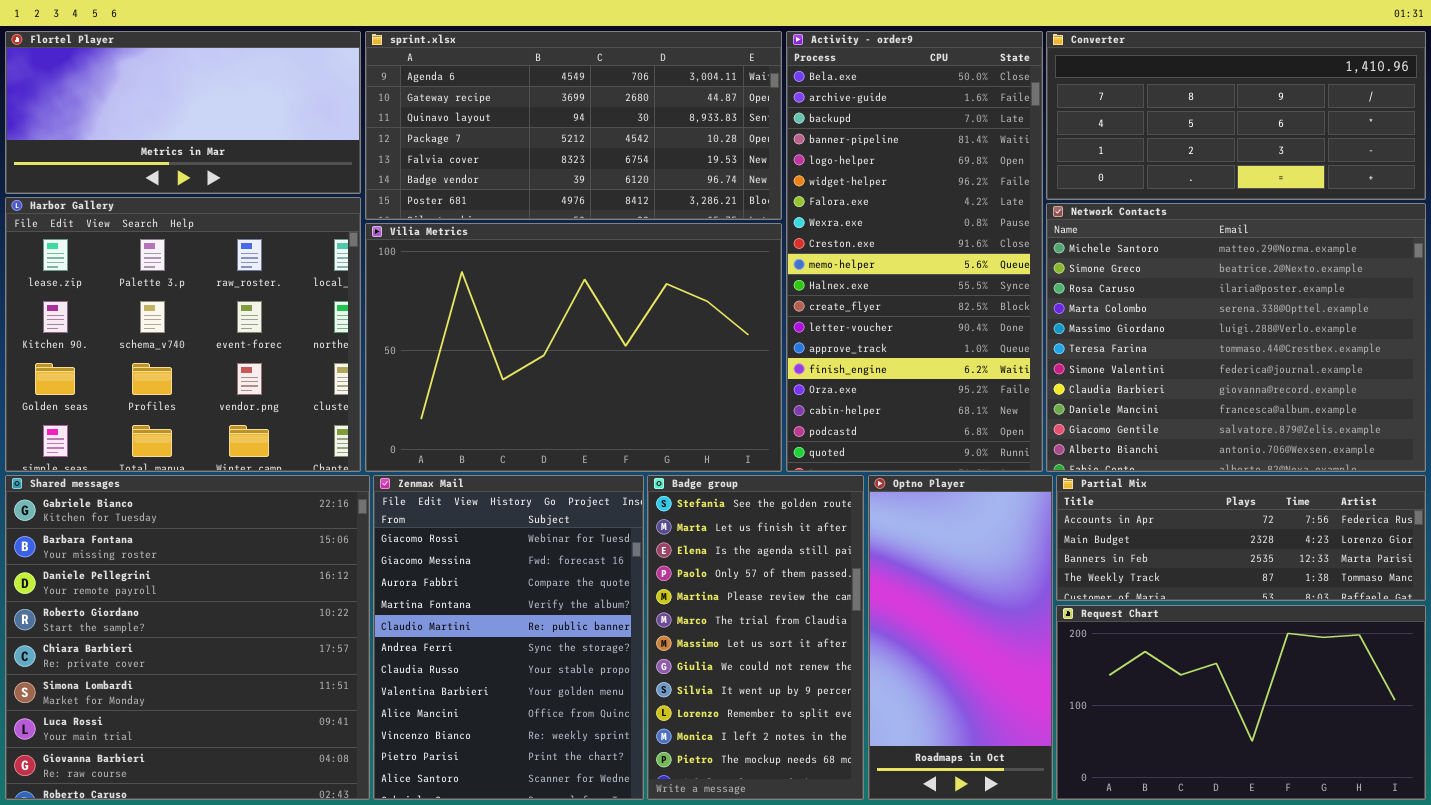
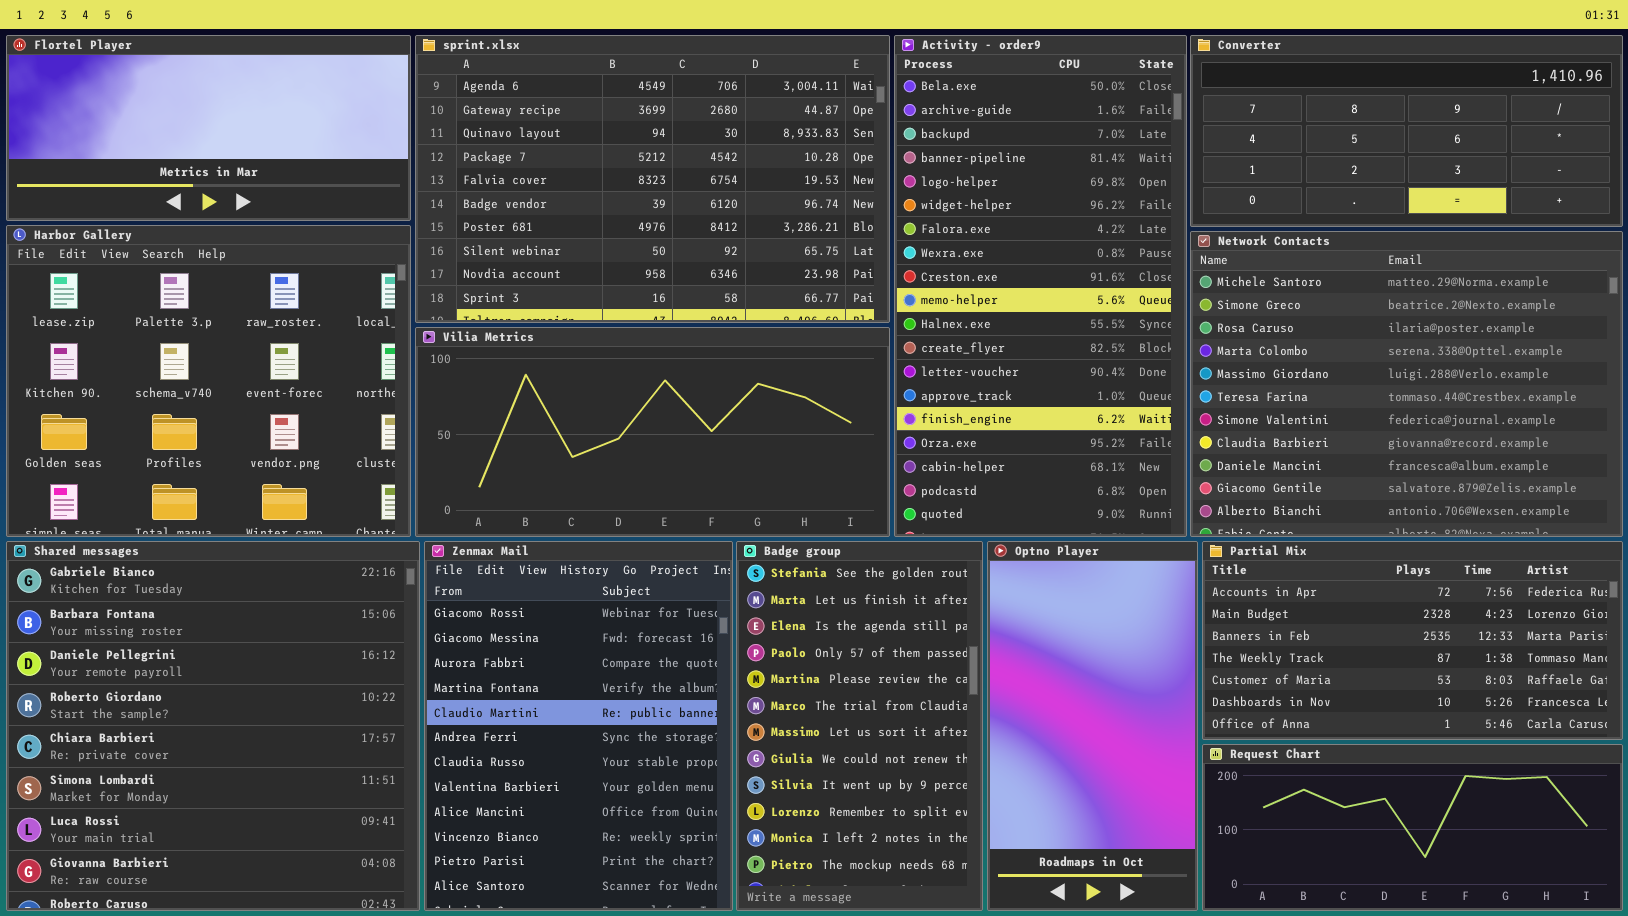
sprint.xlsx: [365,31,782,220] -> [415,35,890,323], resized
Vilia Metrics: [365,223,782,472] -> [415,327,890,537], resized
Partial Mix: [1056,475,1426,601] -> [1202,541,1623,740], resized
Request Chart: [1056,605,1426,800] -> [1202,744,1623,911], resized

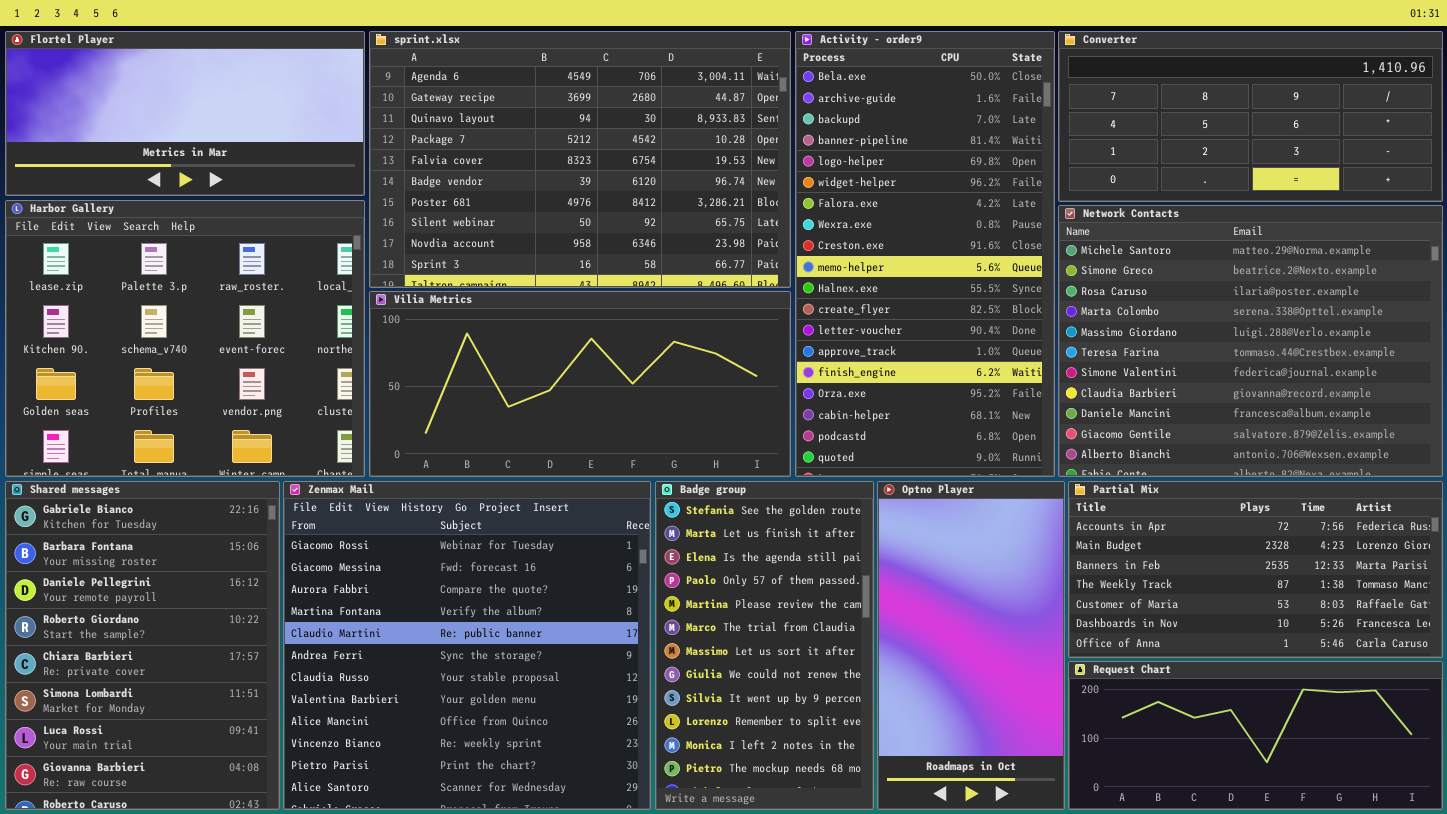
Shared messages: [6,541,420,911] -> [5,481,280,810], resized
Zenmax Mail: [424,541,733,911] -> [283,481,651,810], resized

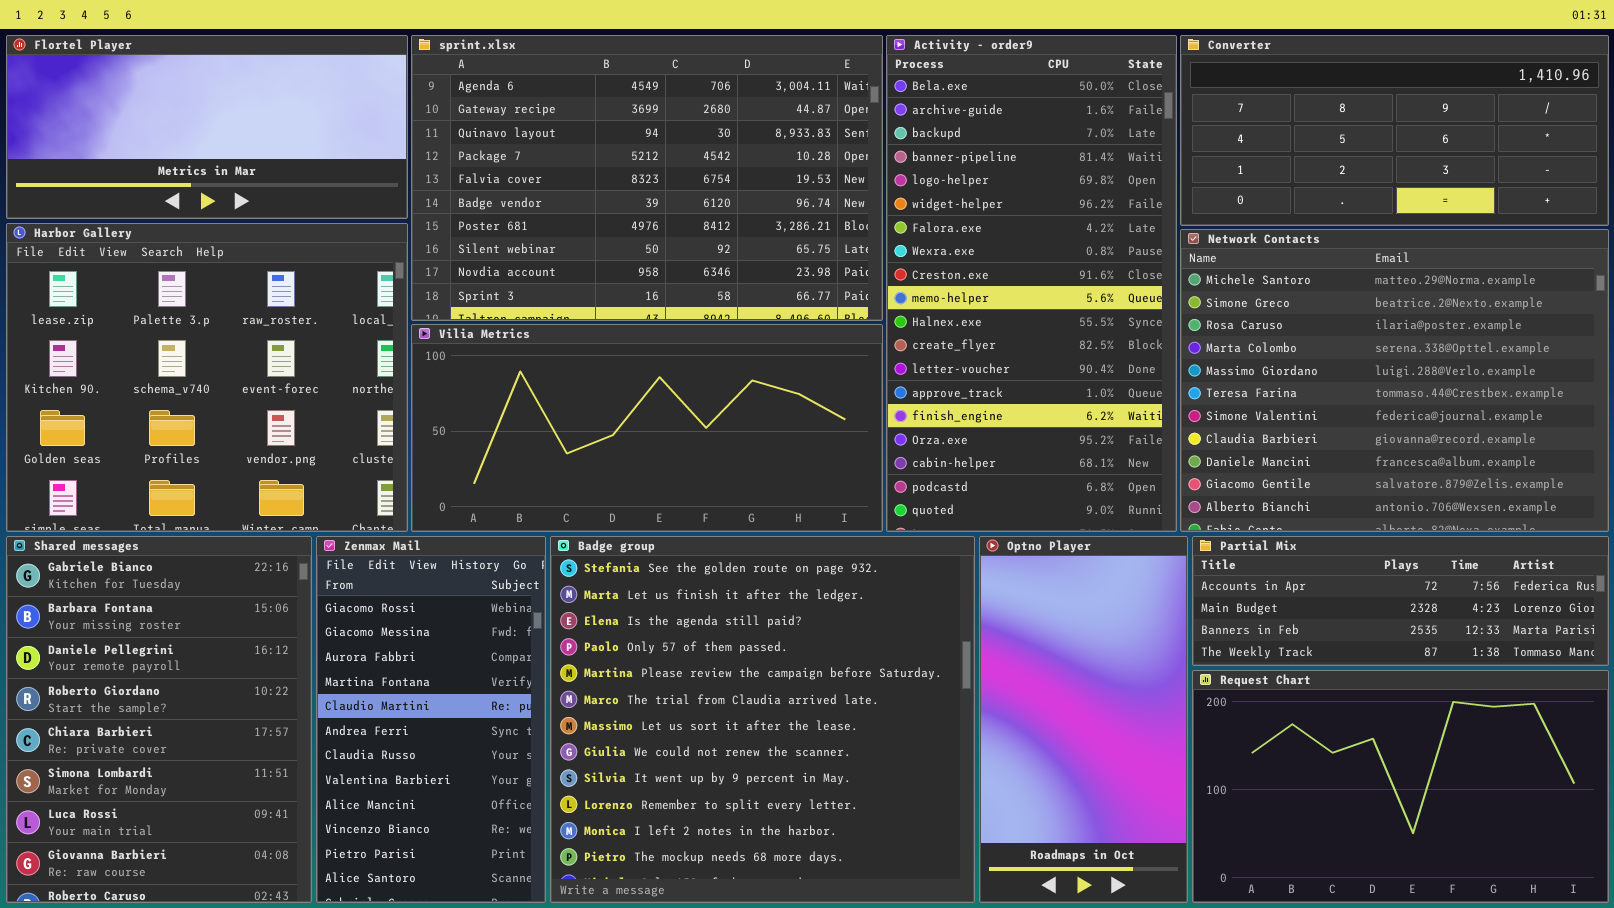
Zenmax Mail: [283,481,651,810] -> [316,536,546,903], resized
Badge group: [655,481,874,810] -> [550,536,975,903], resized
Partial Mix: [1068,481,1443,658] -> [1192,536,1609,666], resized
Request Chart: [1068,661,1443,810] -> [1192,670,1609,903], resized

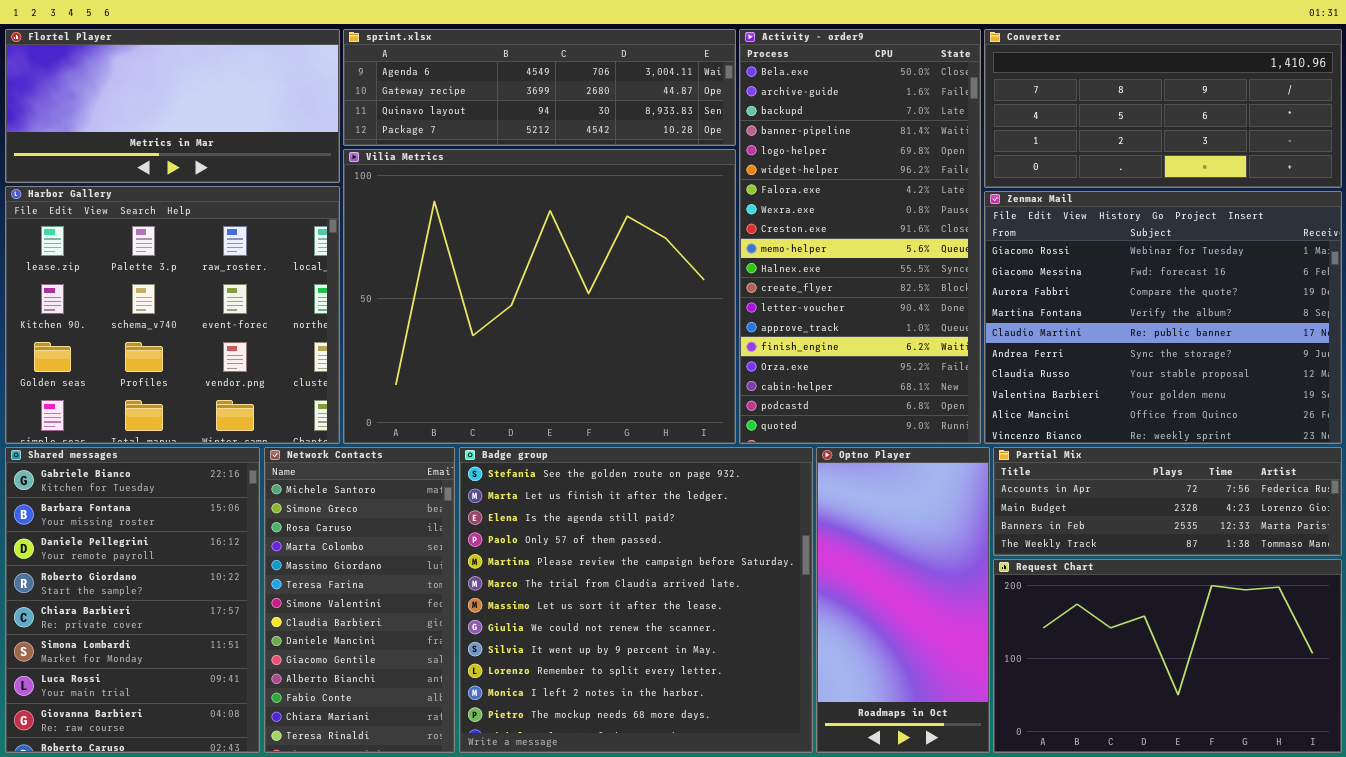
sprint.xlsx: [411,35,883,321] -> [343,29,736,146], resized
Network Contacts: [1180,229,1609,532] -> [264,447,455,753], moved, resized
Vilia Metrics: [411,324,883,532] -> [343,149,736,444], resized
Zenmax Mail: [316,536,546,903] -> [984,191,1342,444], moved, resized

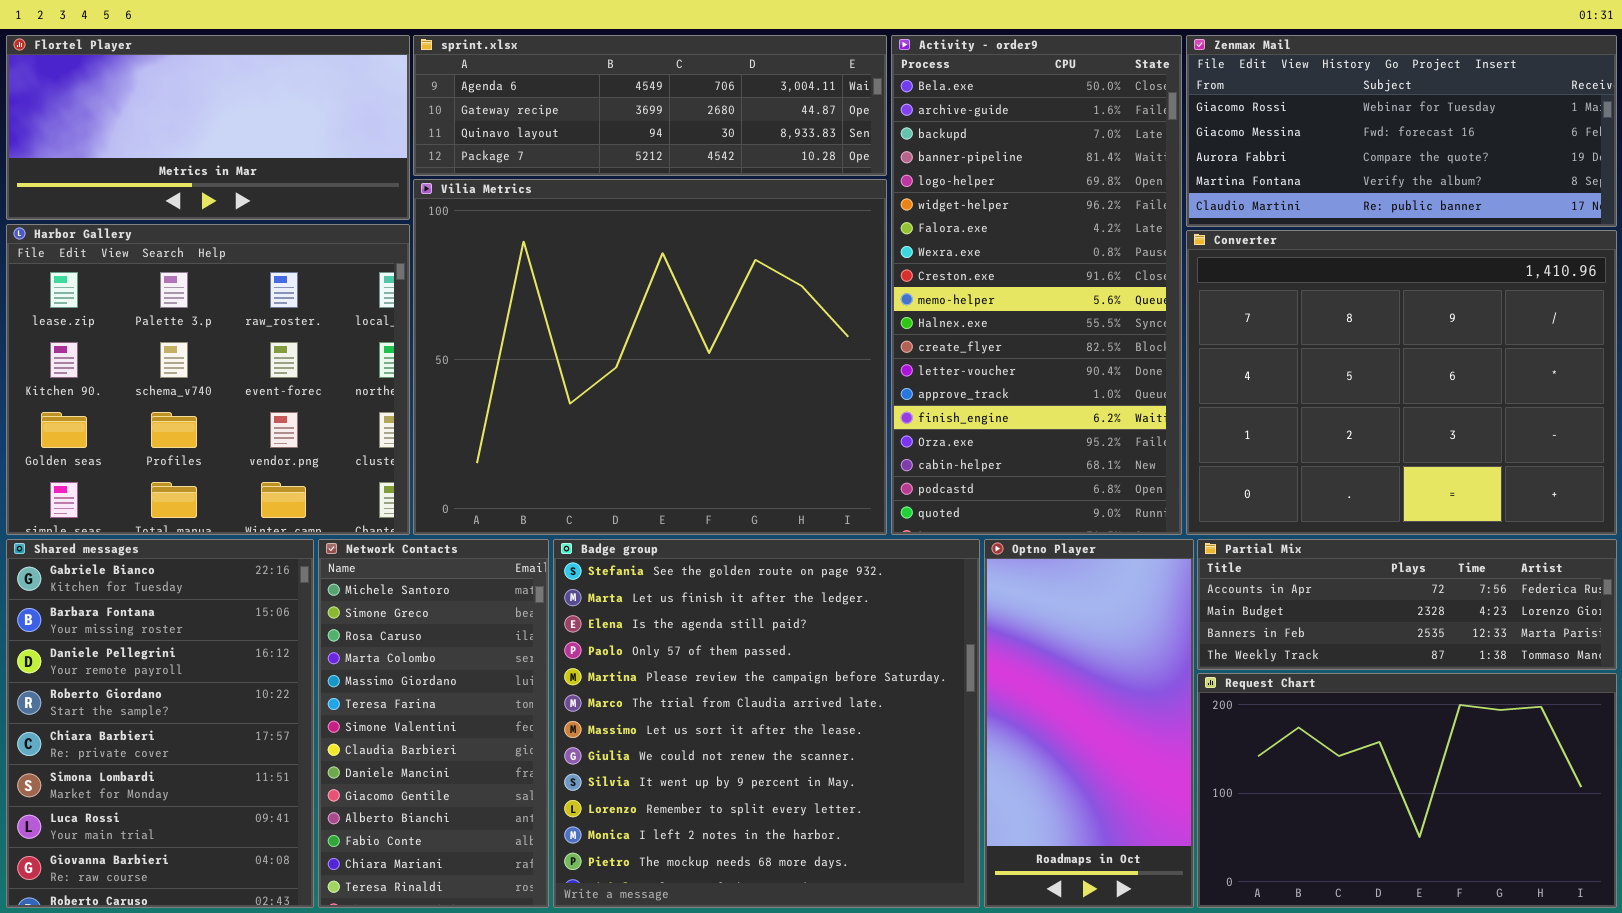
Converter: [984,29,1342,188] -> [1186,230,1617,535], moved, resized
Zenmax Mail: [984,191,1342,444] -> [1186,35,1617,227], moved, resized

